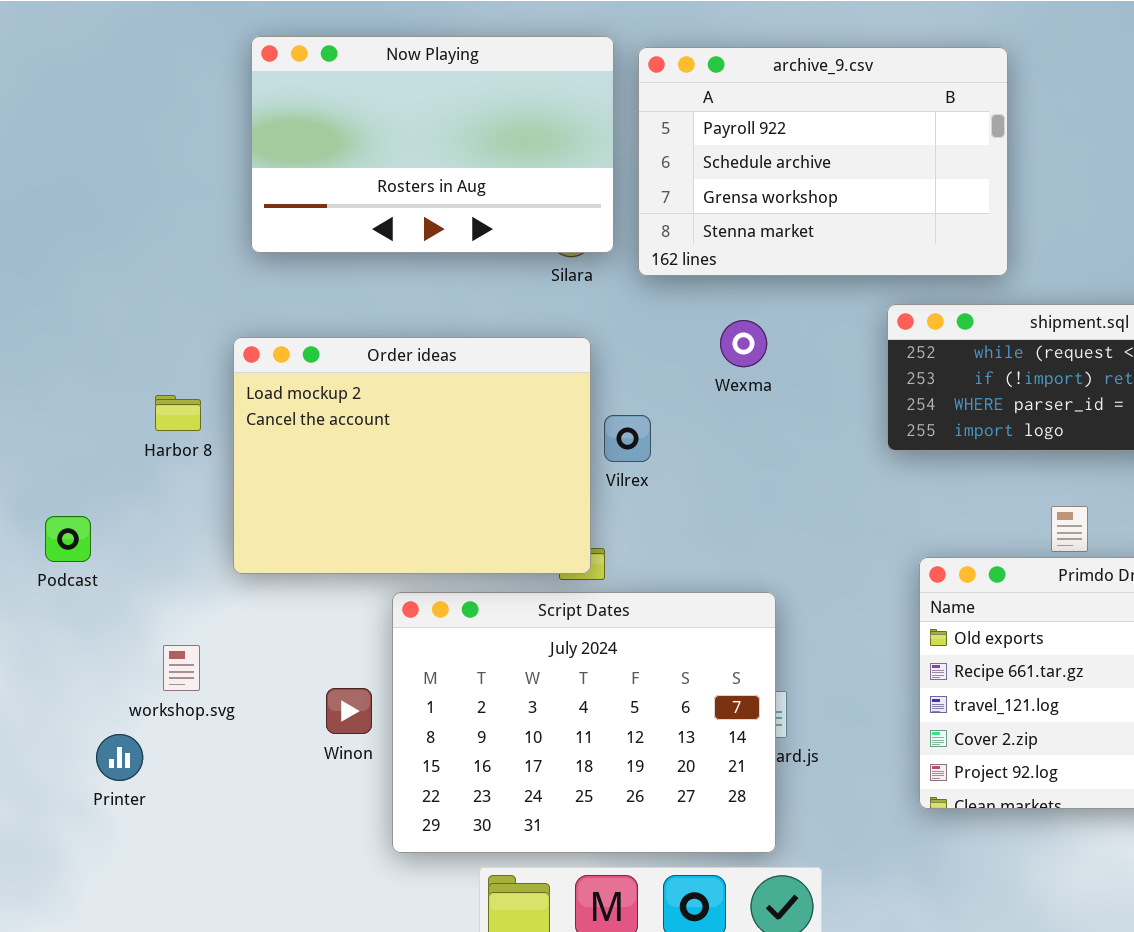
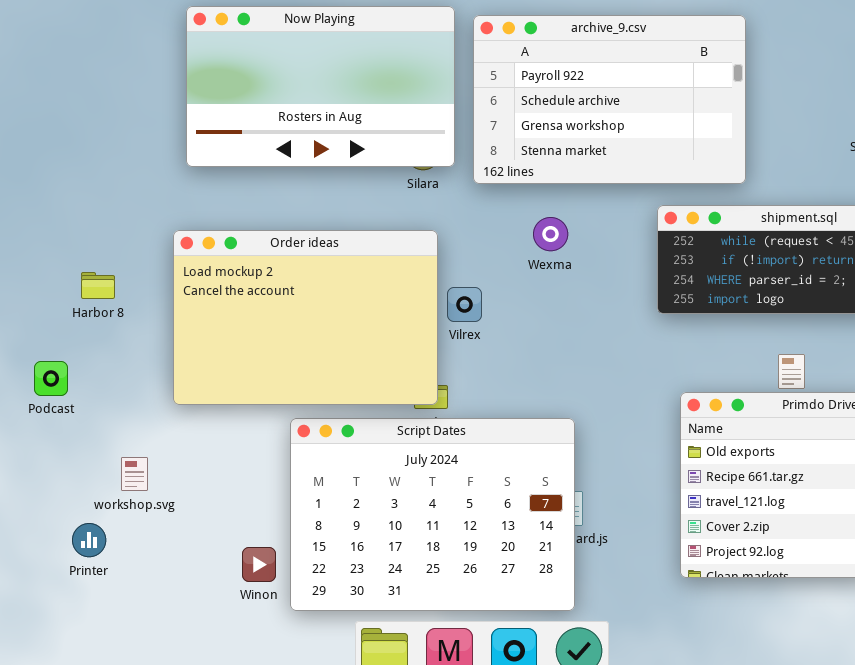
Harbor 8: [155,395,201,431] -> [81,272,115,299], moved
Winon: [326,688,372,734] -> [242,547,276,582], moved

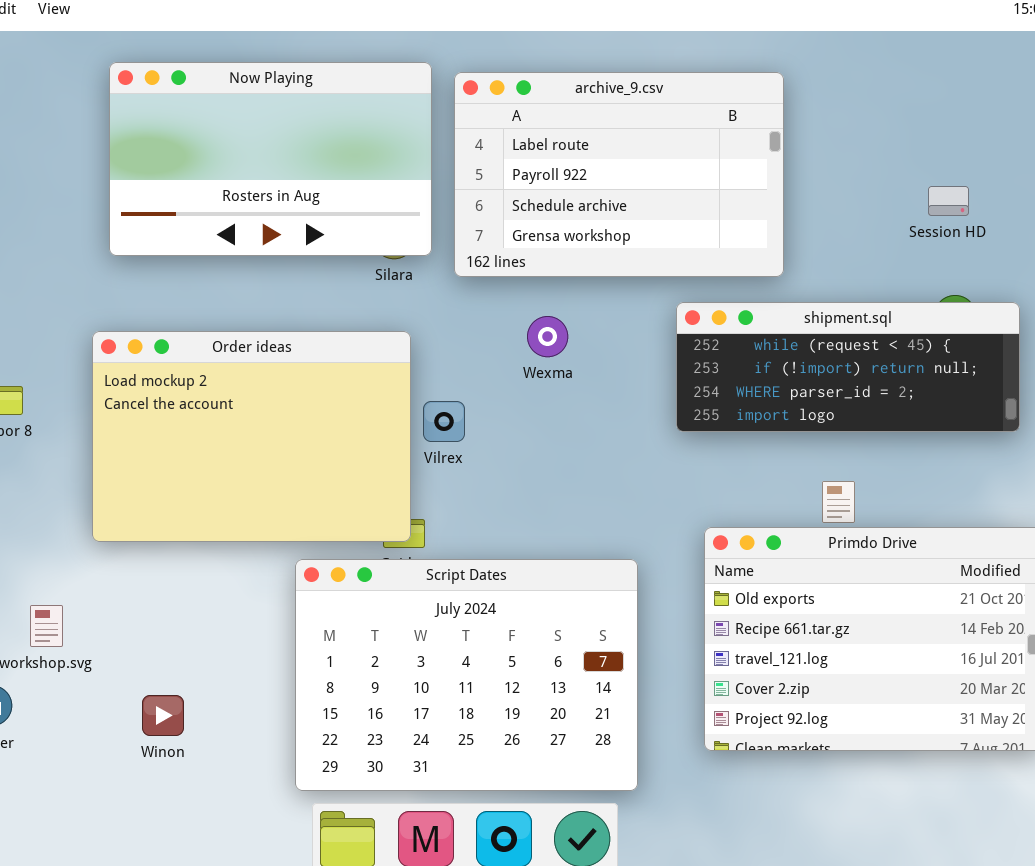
archive_9.csv: [473,15,746,184] -> [454,72,784,277], scrolled up 1 row
Script Dates: [290,418,575,611] -> [295,559,638,791], moved
Winon: [242,547,276,582] -> [142,695,184,736], moved

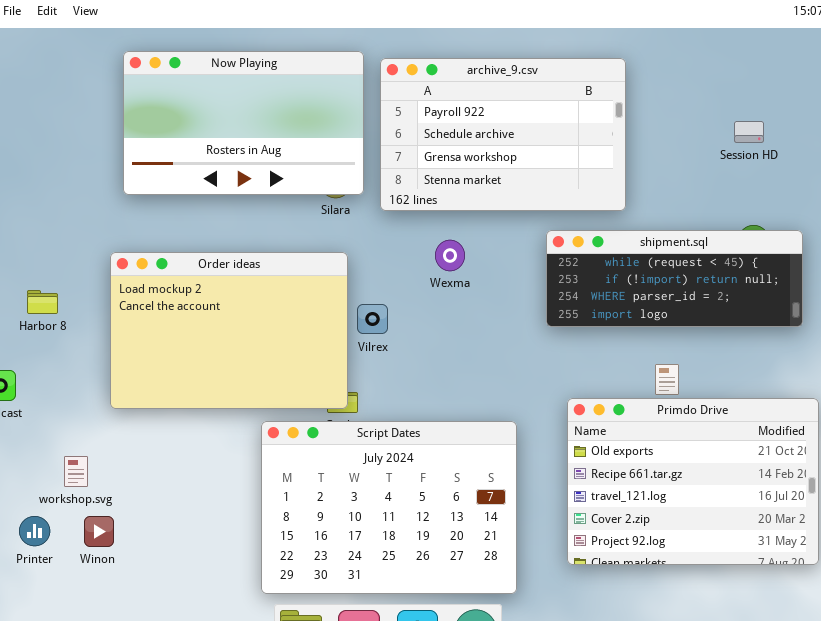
archive_9.csv: [454,72,784,277] -> [380,58,626,211], scrolled down 1 row
Session HD: [928,186,969,216] -> [734,121,764,143], moved
Winon: [142,695,184,736] -> [84,516,114,547], moved

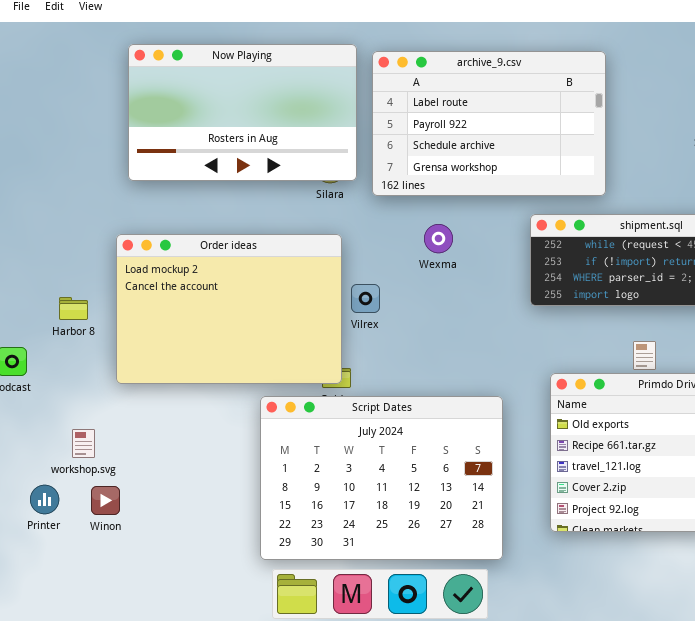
archive_9.csv: [380,58,626,211] -> [372,51,606,196], scrolled up 1 row
Harbor 8: [27,290,58,314] -> [59,297,88,320], moved

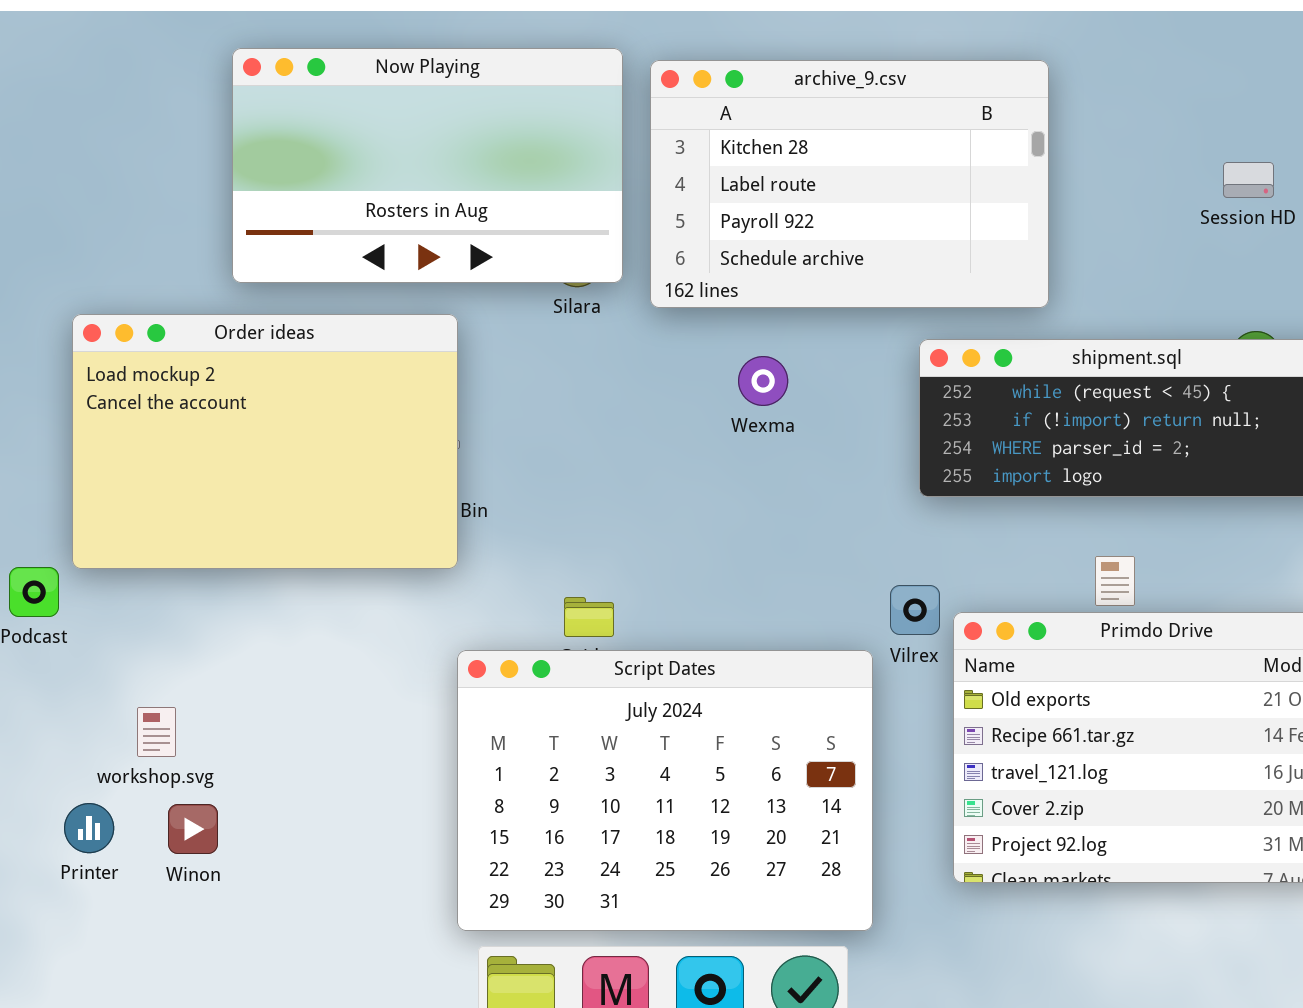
archive_9.csv: [372,51,606,196] -> [650,60,1049,308], scrolled up 1 row
Order ideas: [116,234,342,384] -> [72,314,458,569], moved
Vilrex: [351,284,380,313] -> [890,585,940,635], moved

